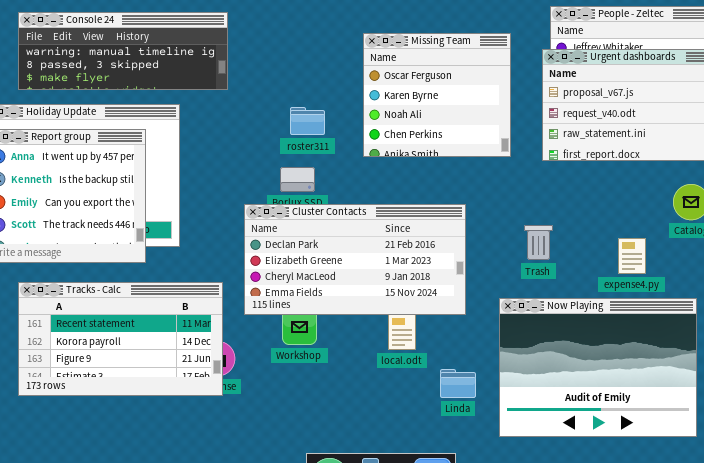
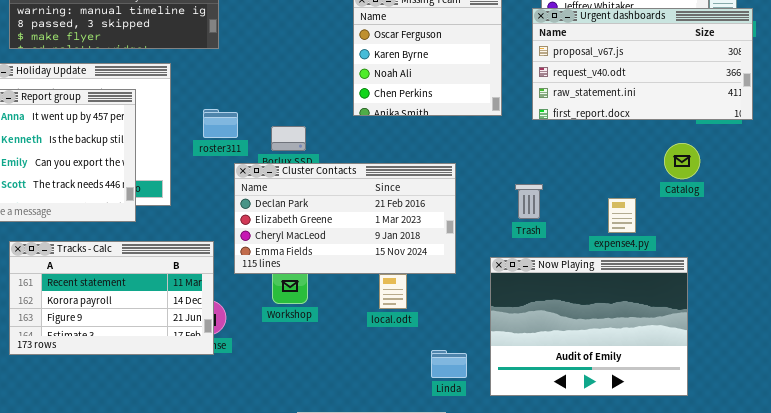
roster311: [290,107,325,135] -> [203,109,238,138], moved
Linda: [440,369,476,398] -> [431,350,467,378], moved

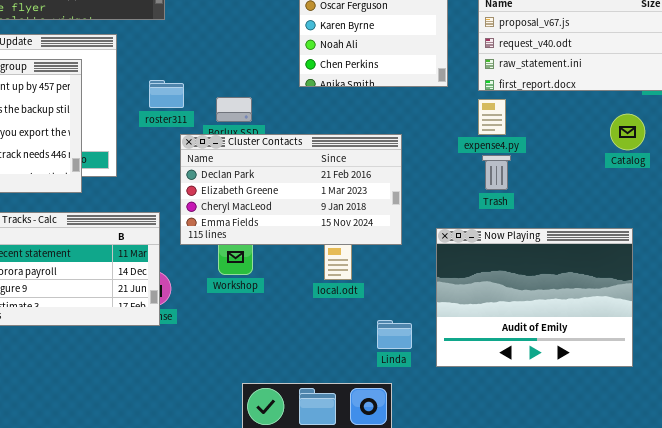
Trash: [515,184,543,219] -> [482,155,511,190], moved
expense4.py: [608,198,636,233] -> [478,99,506,135], moved

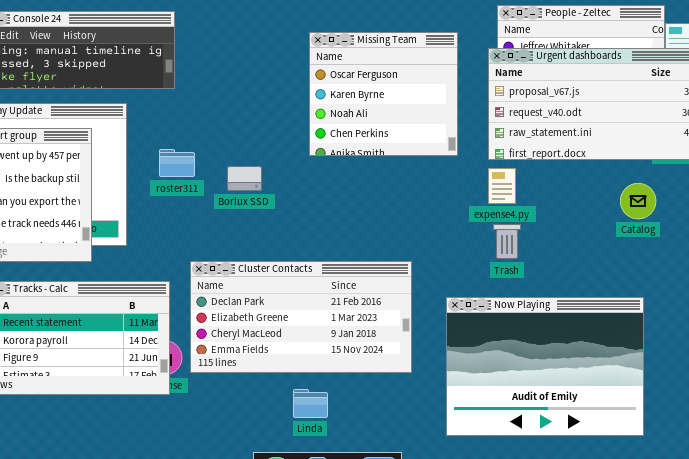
Cluster Contacts: [180,134,402,245] -> [190,261,412,373], moved
Linda: [377,320,412,349] -> [293,389,328,418], moved

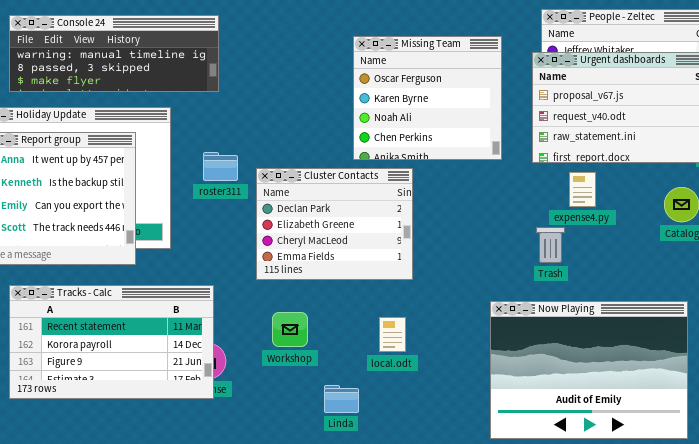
expense4.py: [488,168,516,204] -> [569,172,596,207], moved
Cluster Contacts: [190,261,412,373] -> [256,168,413,280], moved, resized
Linda: [293,389,328,418] -> [324,385,359,413], moved

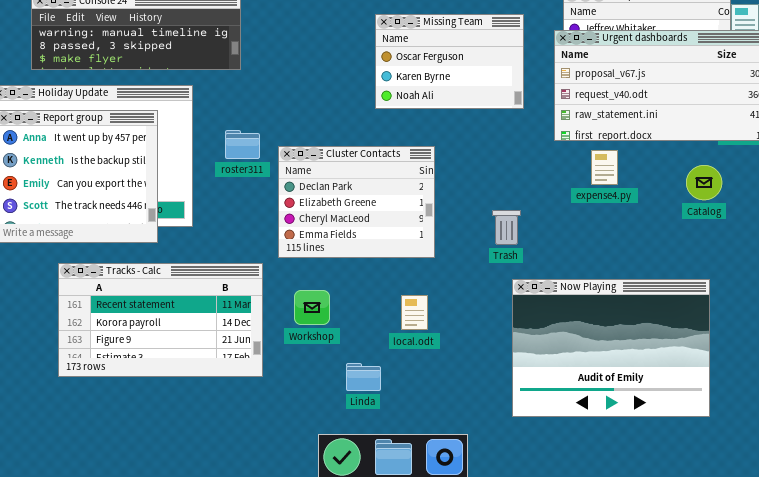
Missing Team: [353,36,502,160] -> [375,14,524,109], resized
Trash: [536,227,565,263] -> [492,210,521,245], moved
Tracks - Calc: [9,285,214,399] -> [58,263,263,377], moved

